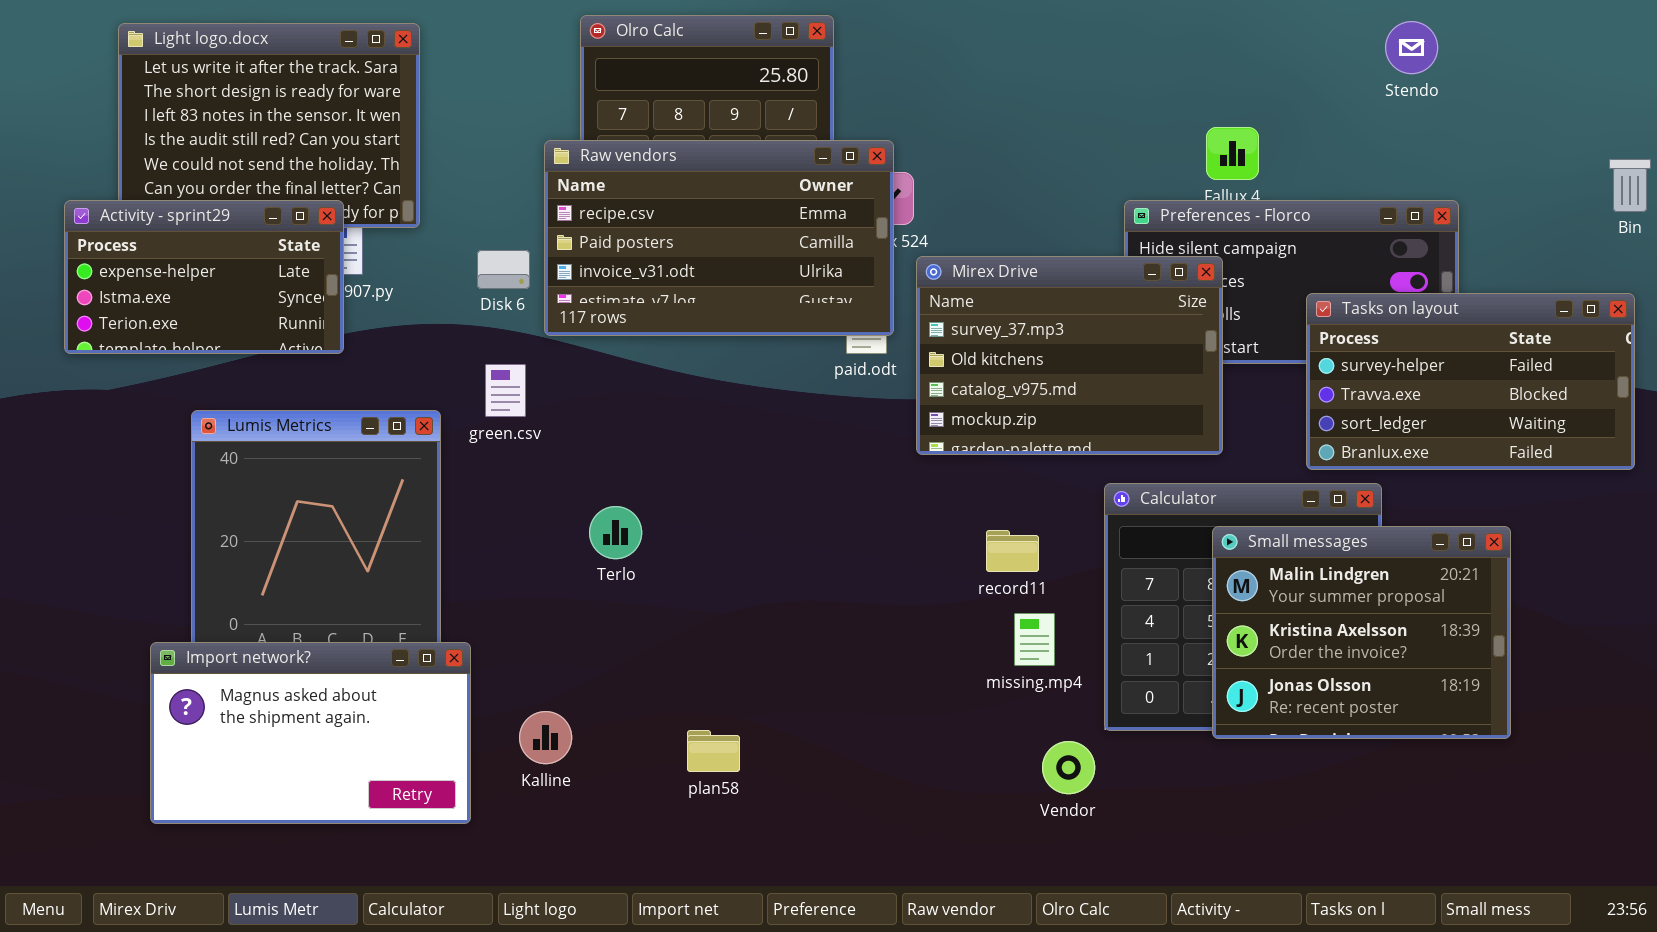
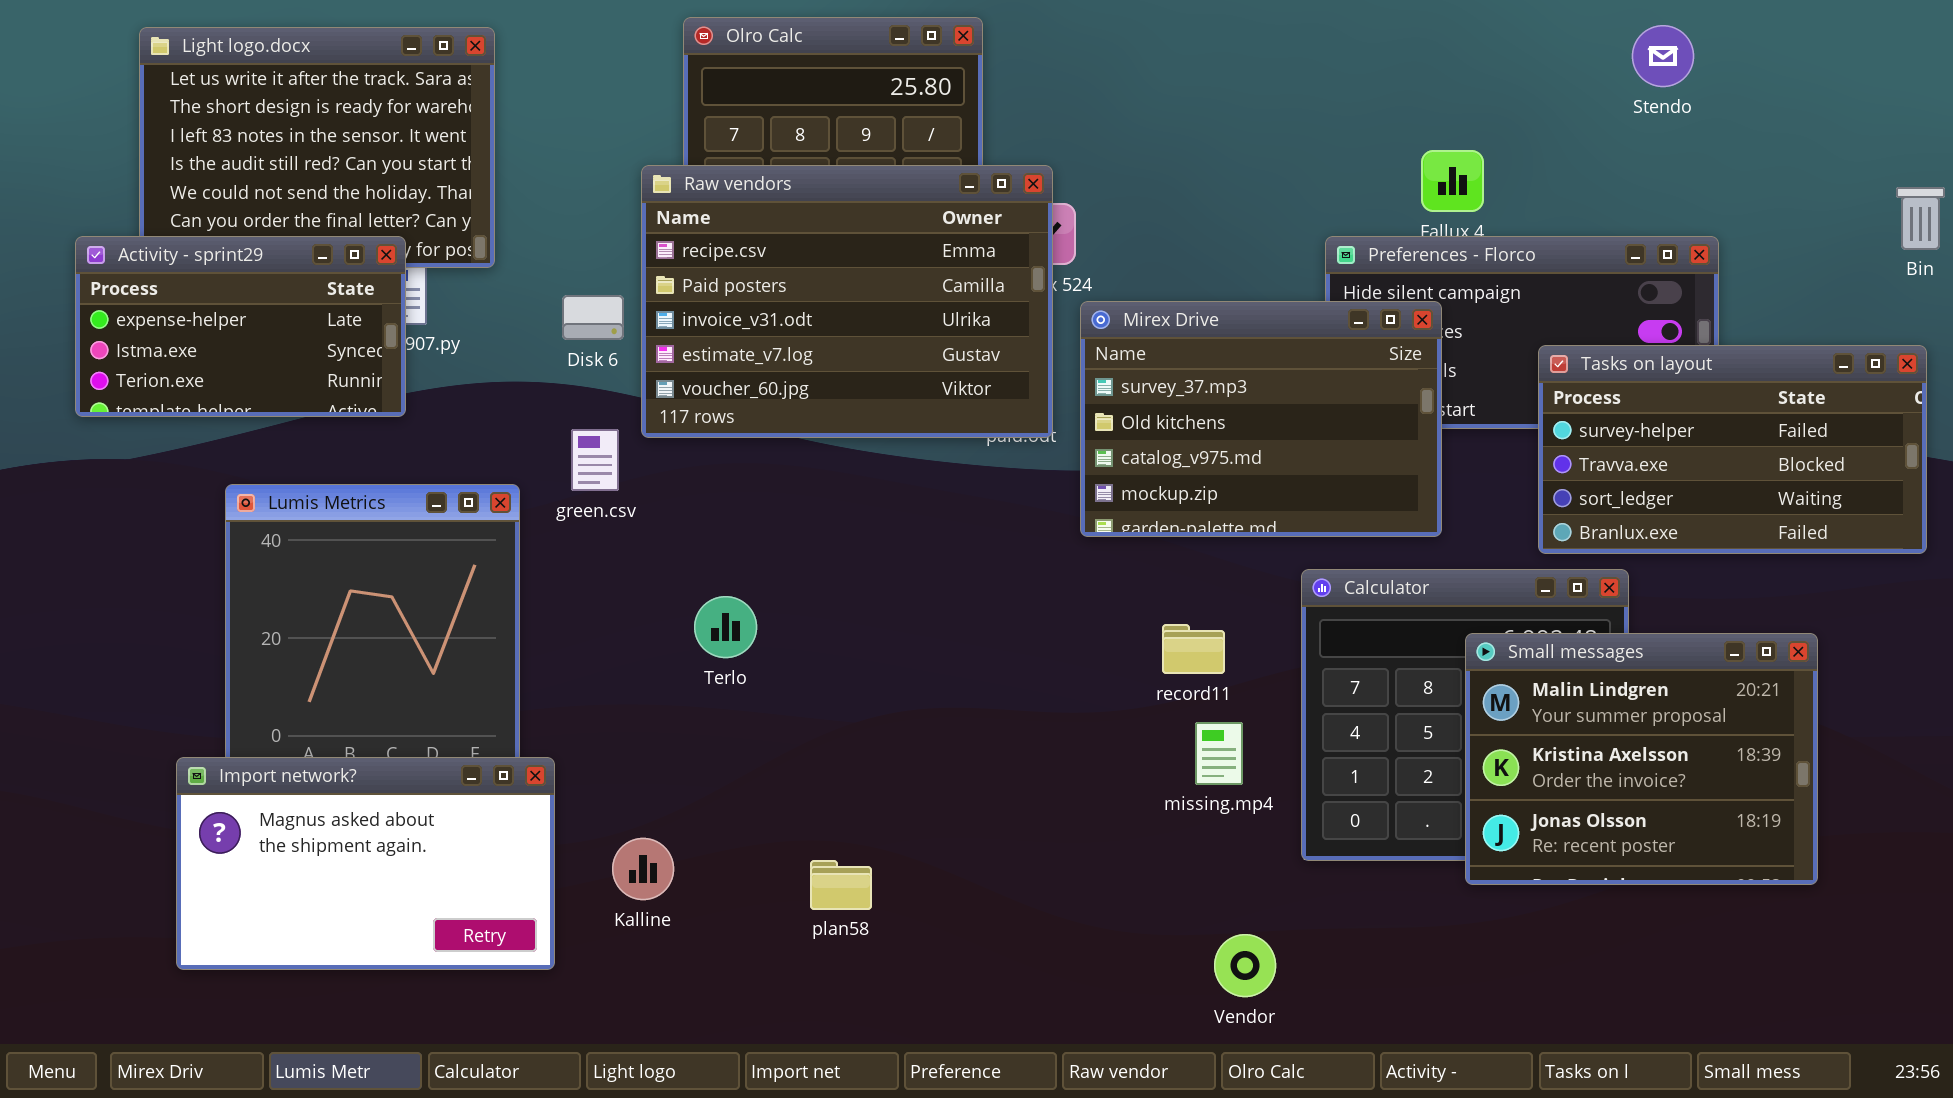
Raw vendors: [544,140,894,336] -> [641,165,1053,438], resized
Small messages: [1212,526,1511,739] -> [1465,633,1818,885], moved
Vendor: [1042,741,1095,794] -> [1214,934,1276,997], moved

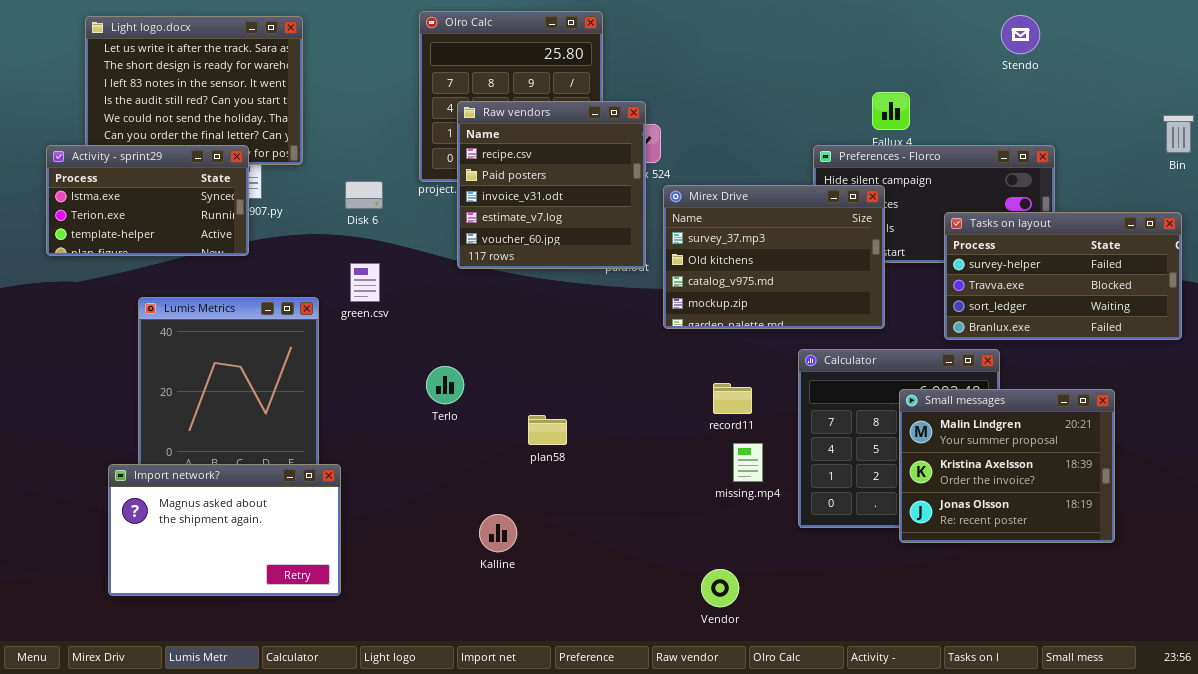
Raw vendors: [641,165,1053,438] -> [457,101,646,269], resized
Activity - sprint29: [75,236,406,417] -> [46,145,249,256], scrolled down 1 row
Kalline: [612,838,674,900] -> [479,514,517,552], moved
plan58: [810,860,872,910] -> [528,415,567,445], moved
Vendor: [1214,934,1276,997] -> [701,569,739,607], moved

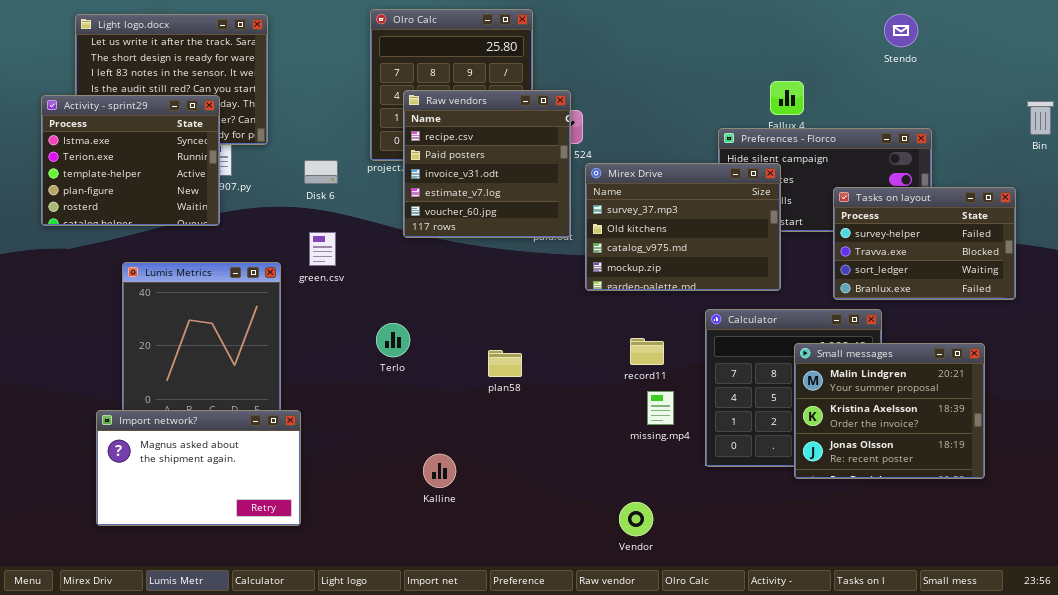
Activity - sprint29: [46,145,249,256] -> [41,95,220,226], resized
Tasks on layout: [944,212,1182,340] -> [833,187,1016,300], resized
plan58: [528,415,567,445] -> [488,350,522,377], moved

